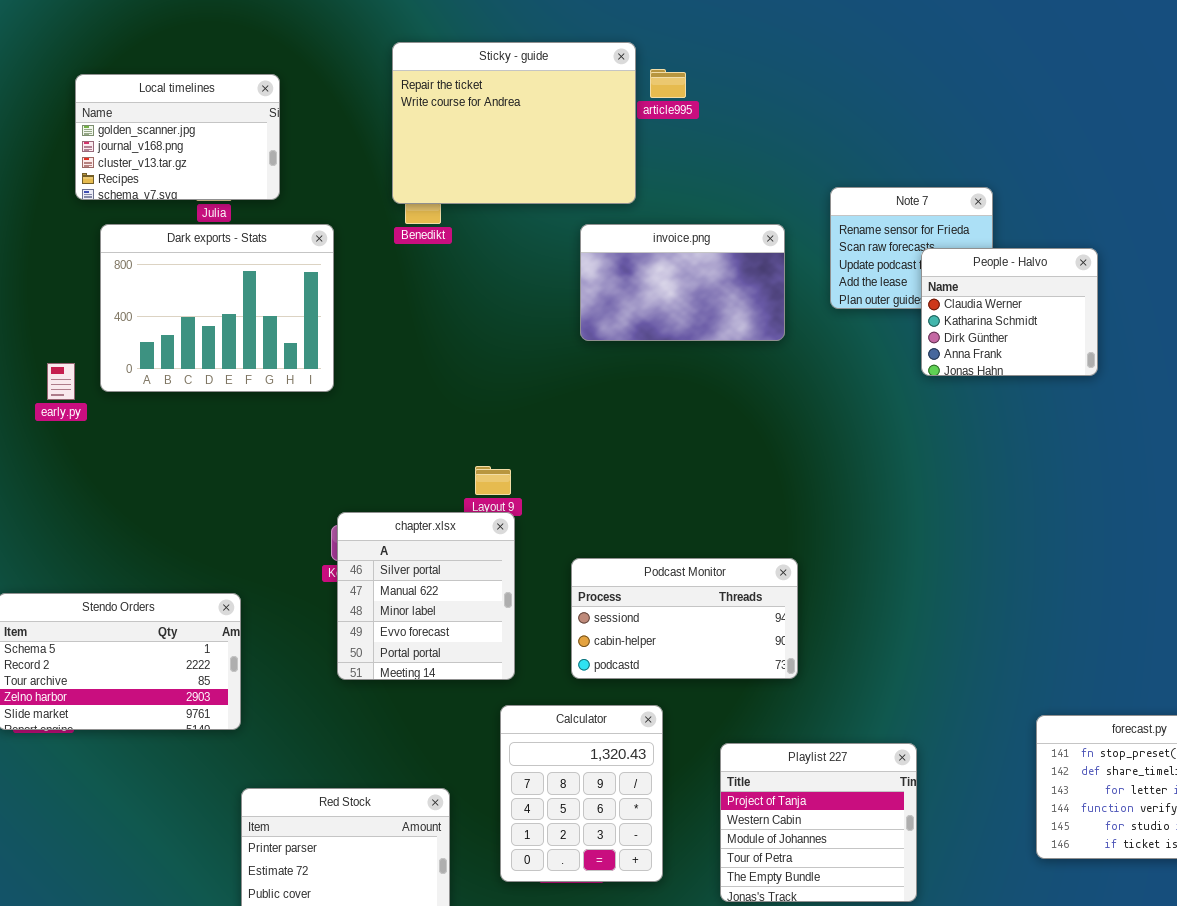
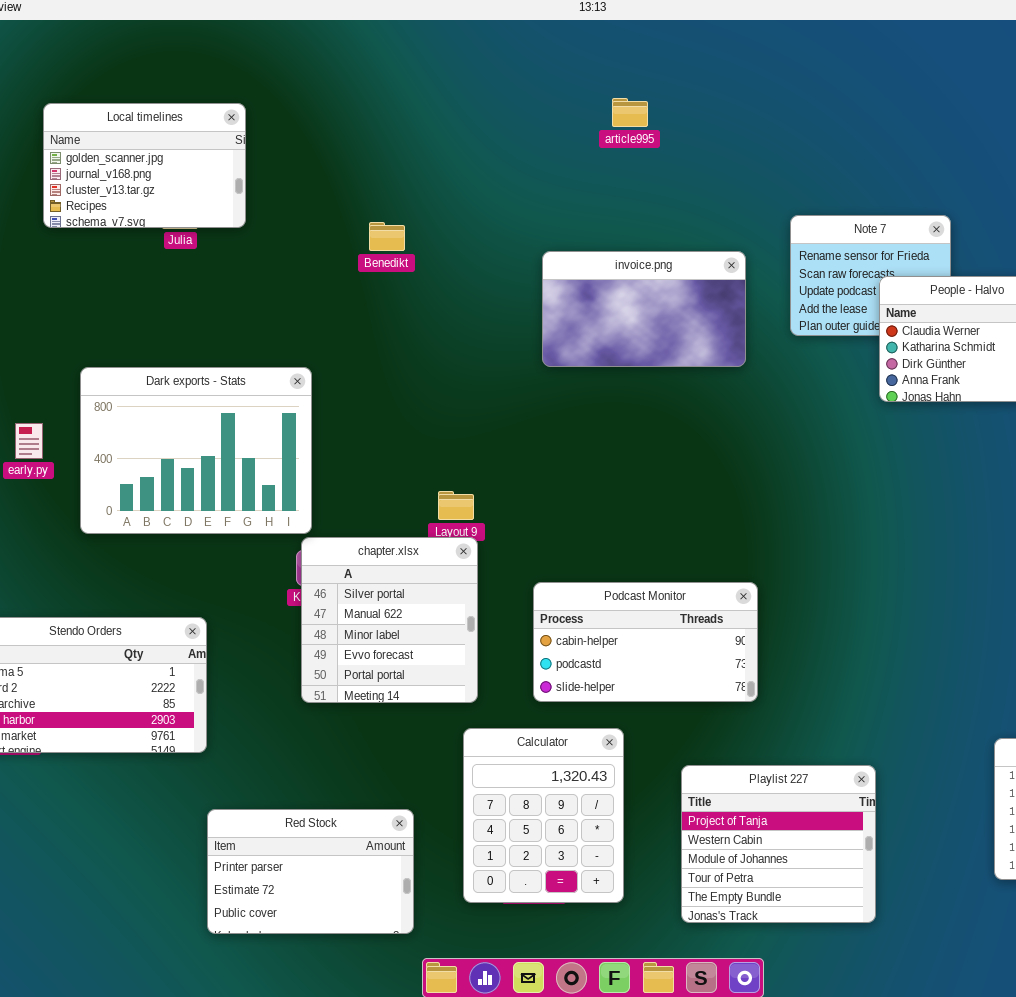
Sticky - guide: [392,42,636,204] -> none, closed
Dark exports - Stats: [100,224,334,392] -> [80,367,312,534], moved
early.py: [47,363,75,400] -> [15,423,43,459], moved
Podcast Monitor: [571,558,798,679] -> [533,582,758,702], scrolled down 1 row

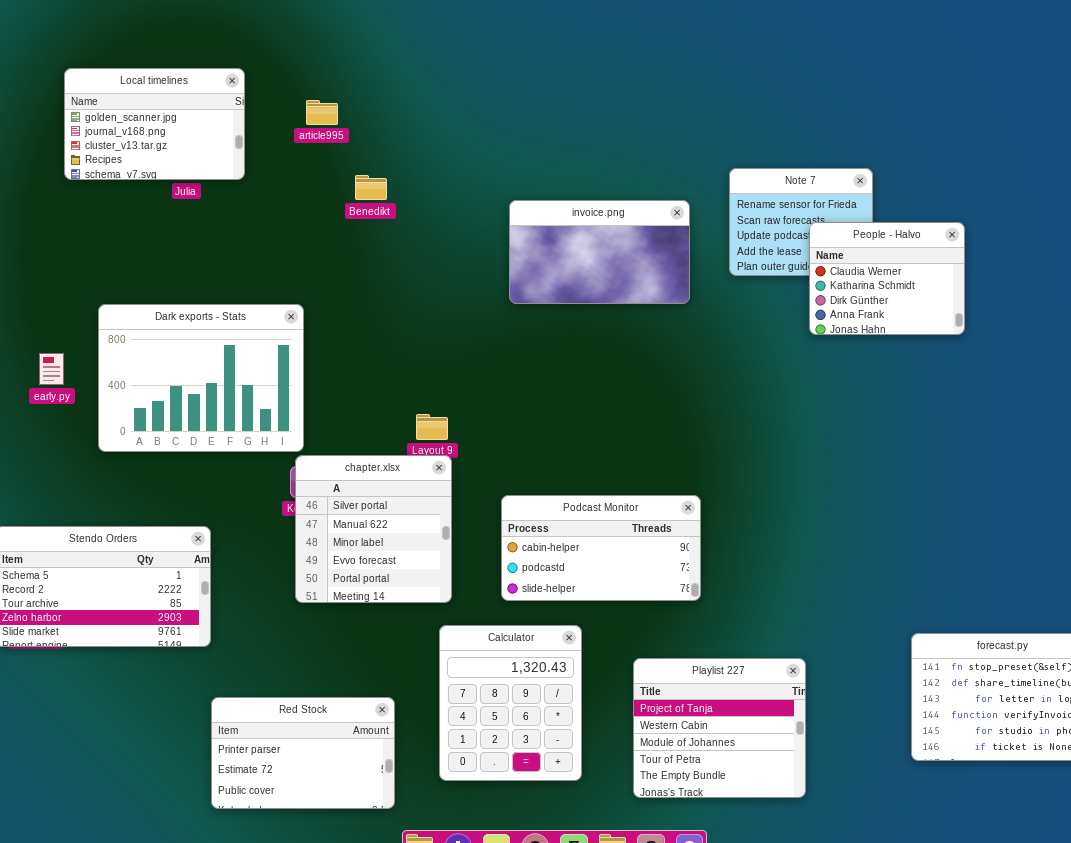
article995: [612,98,648,127] -> [306,100,338,125], moved

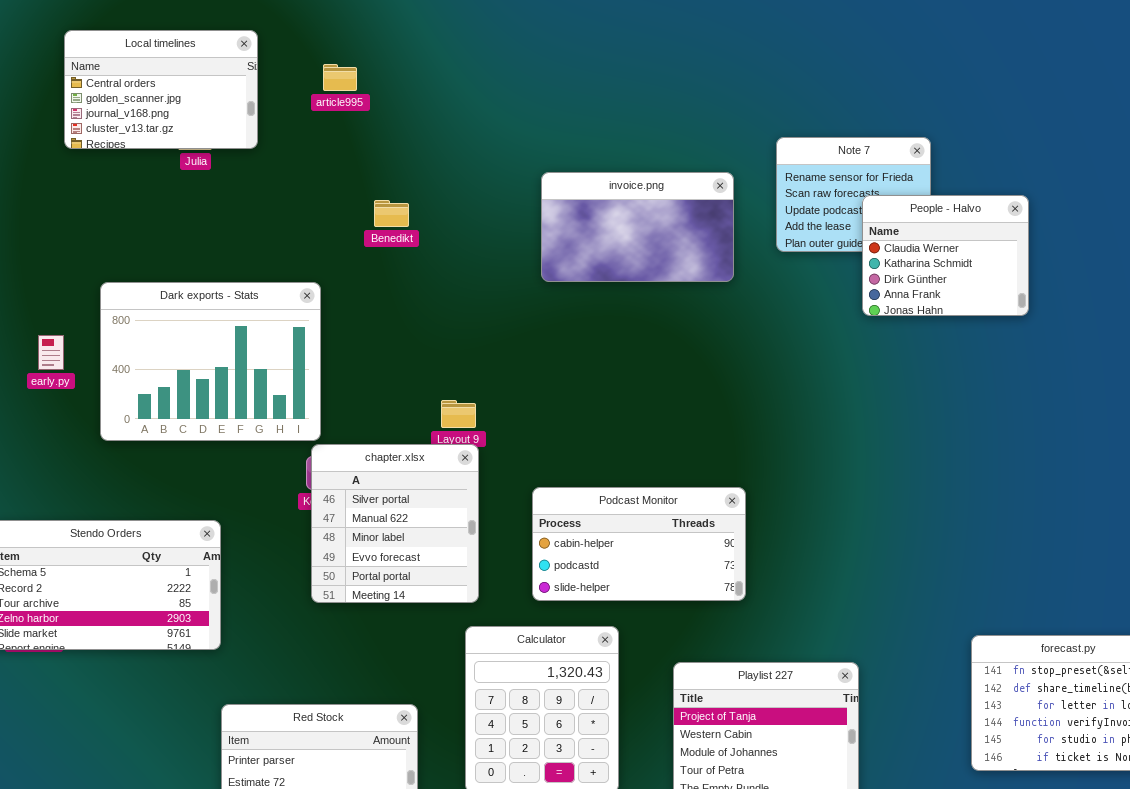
Local timelines: [64,68,245,180] -> [64,30,258,149], scrolled up 1 row
Benedikt: [355,175,387,200] -> [374,200,409,227], moved

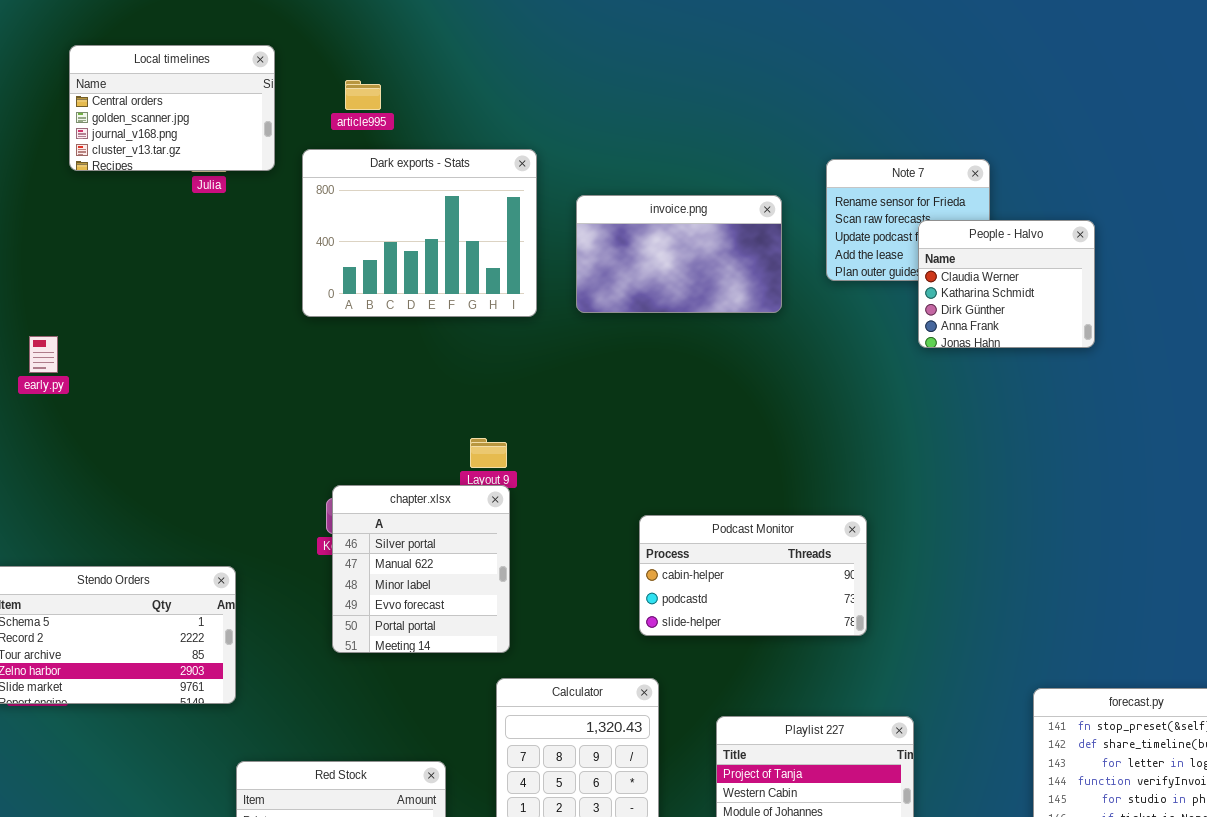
Dark exports - Stats: [100,282,321,441] -> [302,149,537,317], moved
early.py: [38,335,64,370] -> [29,336,58,373], moved
Podcast Monitor: [532,487,746,601] -> [639,515,867,636], moved

